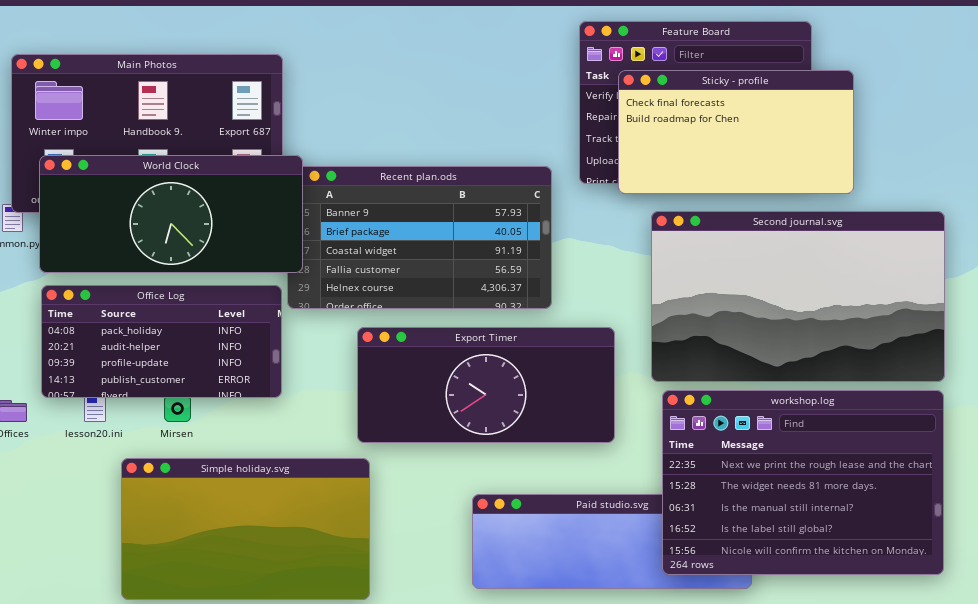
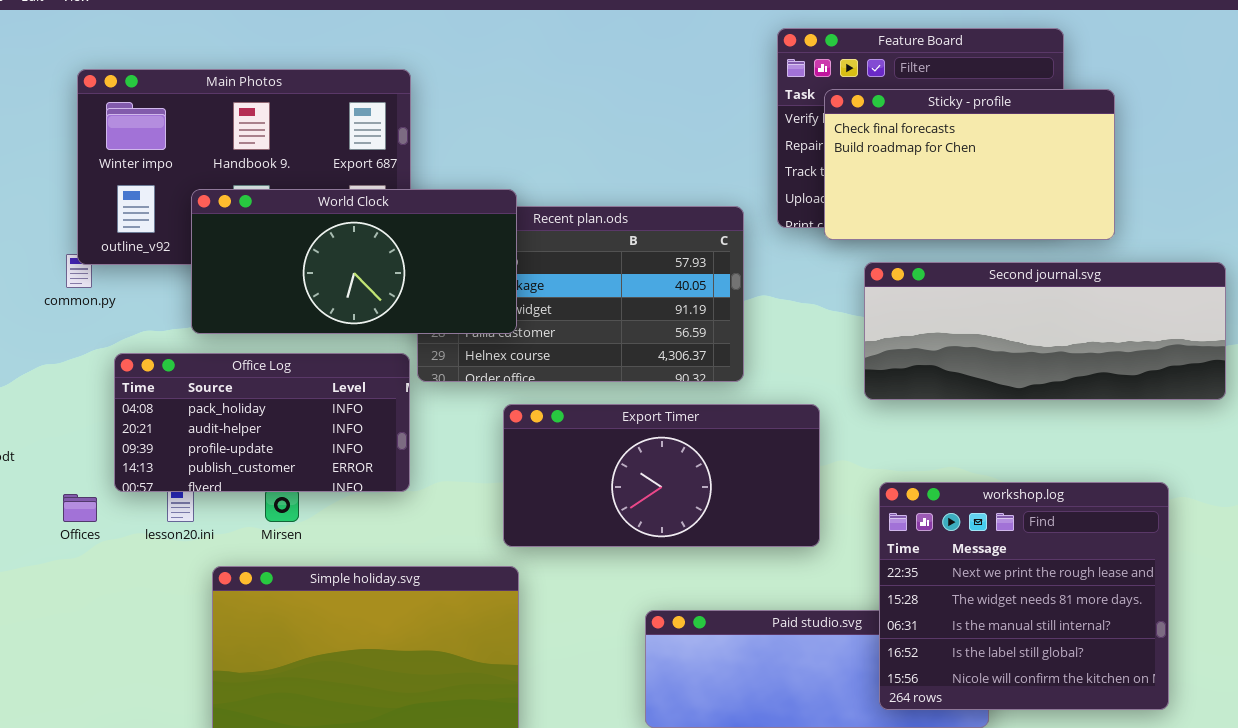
World Clock: [39,155,303,273] -> [191,189,517,334], moved
Second journal.svg: [651,211,945,382] -> [864,262,1226,400], resized
workshop.log: [662,390,944,575] -> [879,482,1169,710], resized

